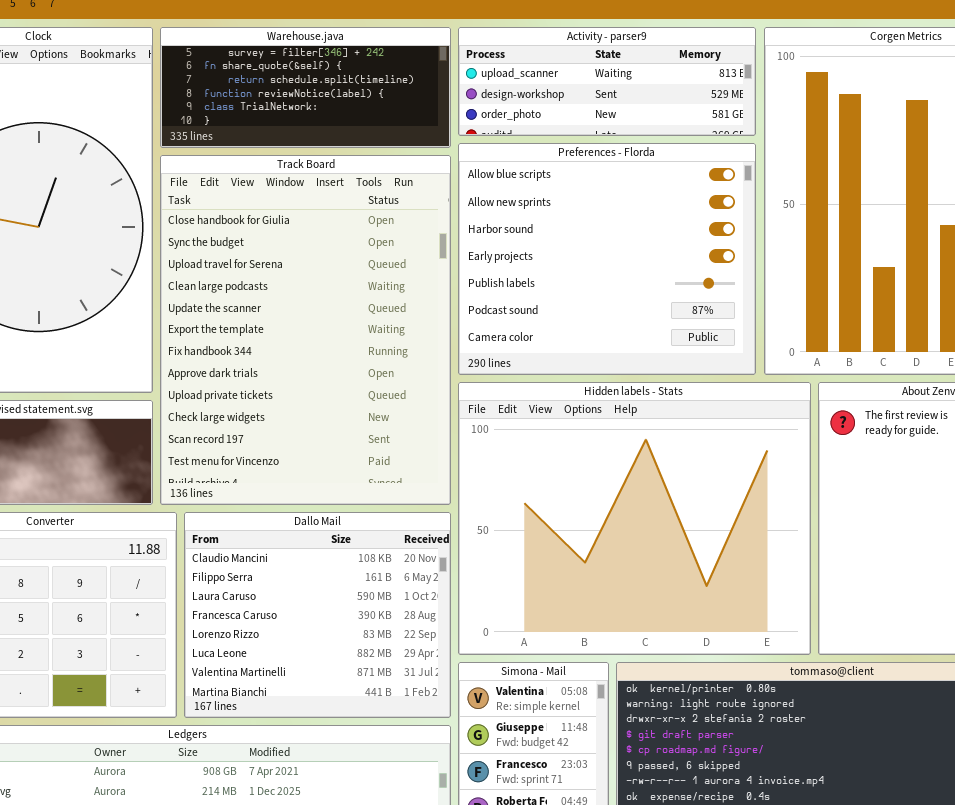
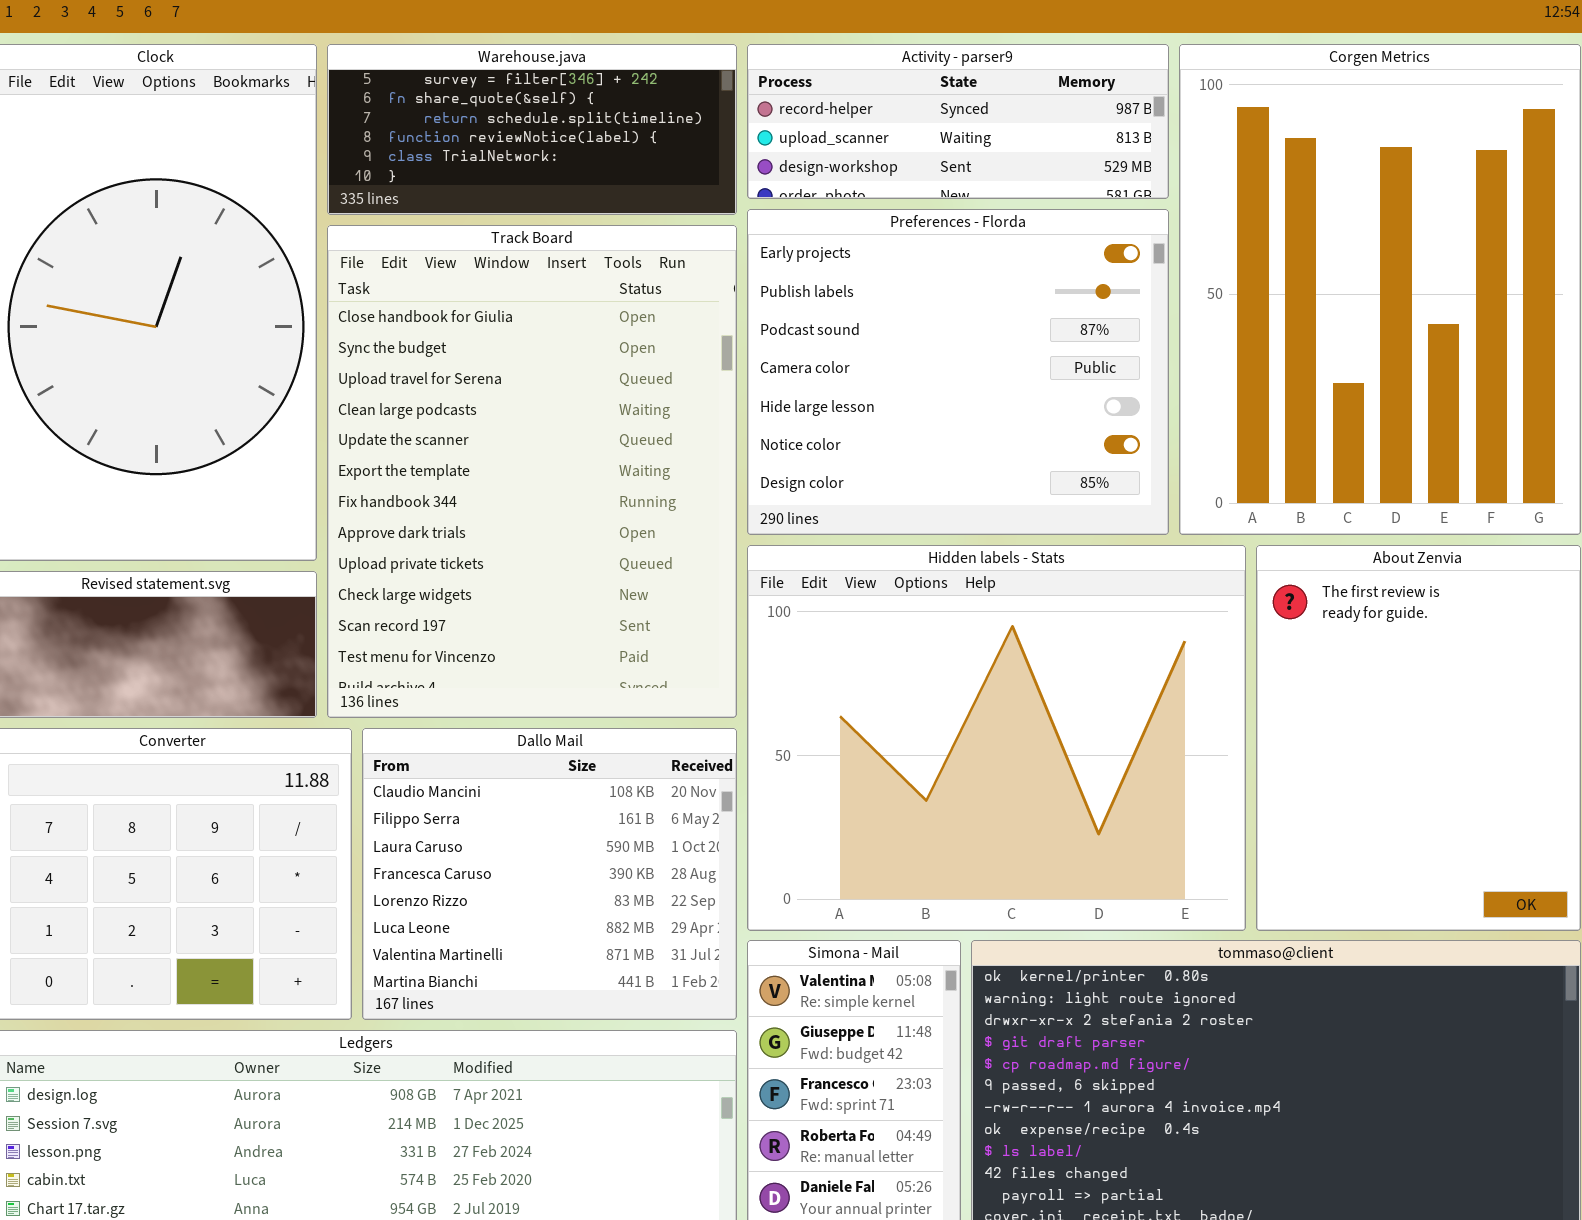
Activity - parser9: [458,27,756,136] -> [747,44,1169,199], scrolled up 1 row
Preferences - Florda: [458,143,756,375] -> [747,209,1169,535], scrolled down 3 rows

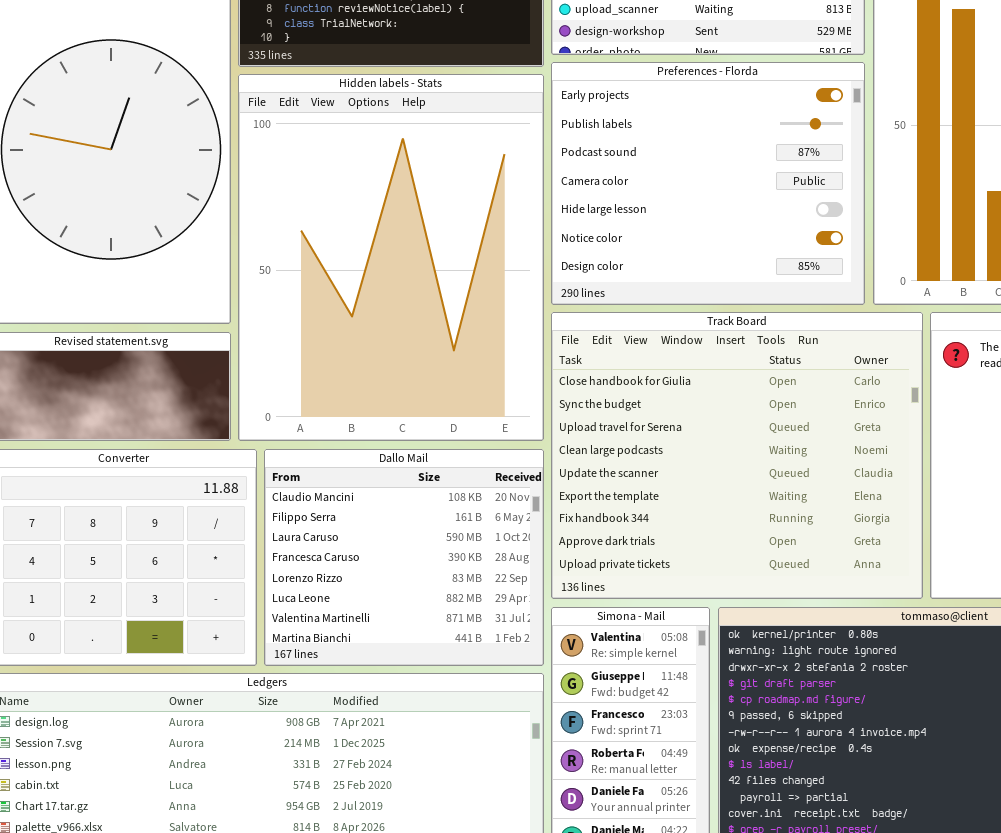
Track Board: [327,225,737,718] -> [551,312,923,599], moved, resized
Hidden labels - Stats: [747,545,1246,931] -> [238,74,544,441], moved, resized

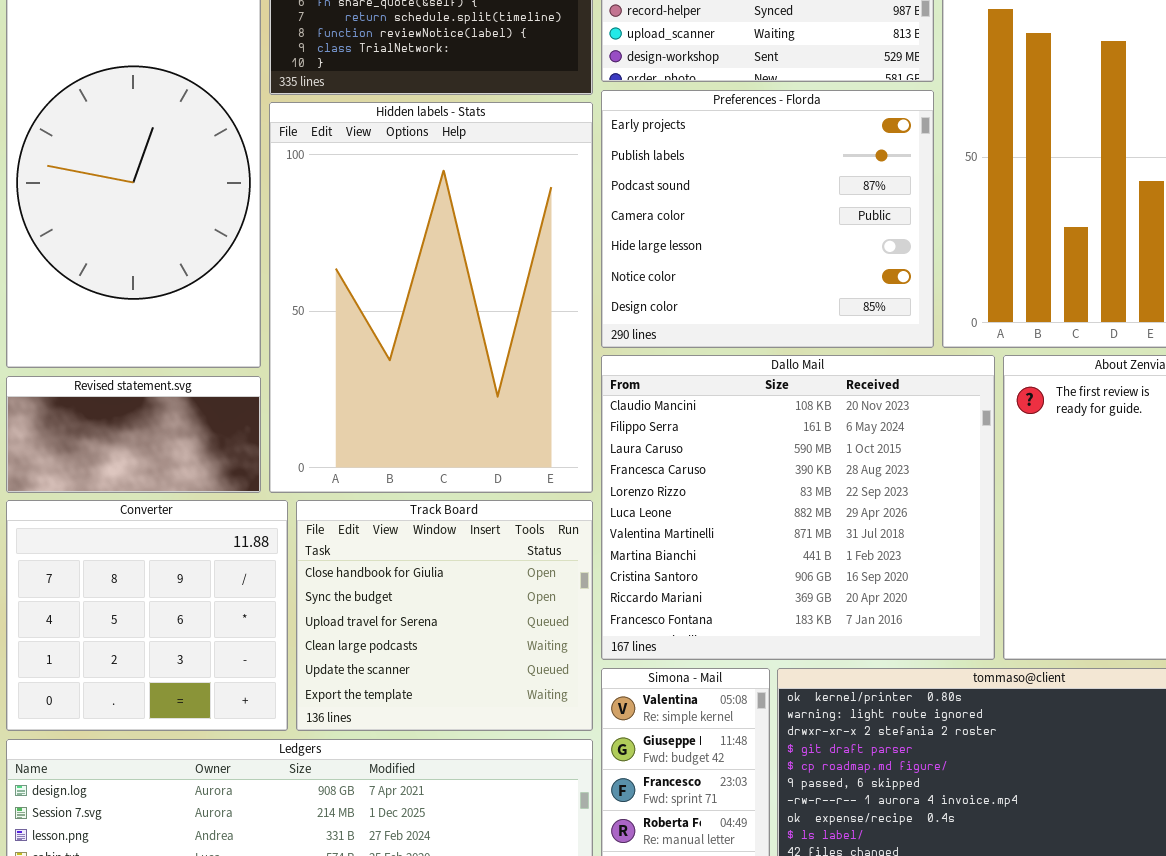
Track Board: [551,312,923,599] -> [296,500,593,731], moved, resized
Dallo Mail: [264,449,544,666] -> [601,355,995,660], moved, resized

